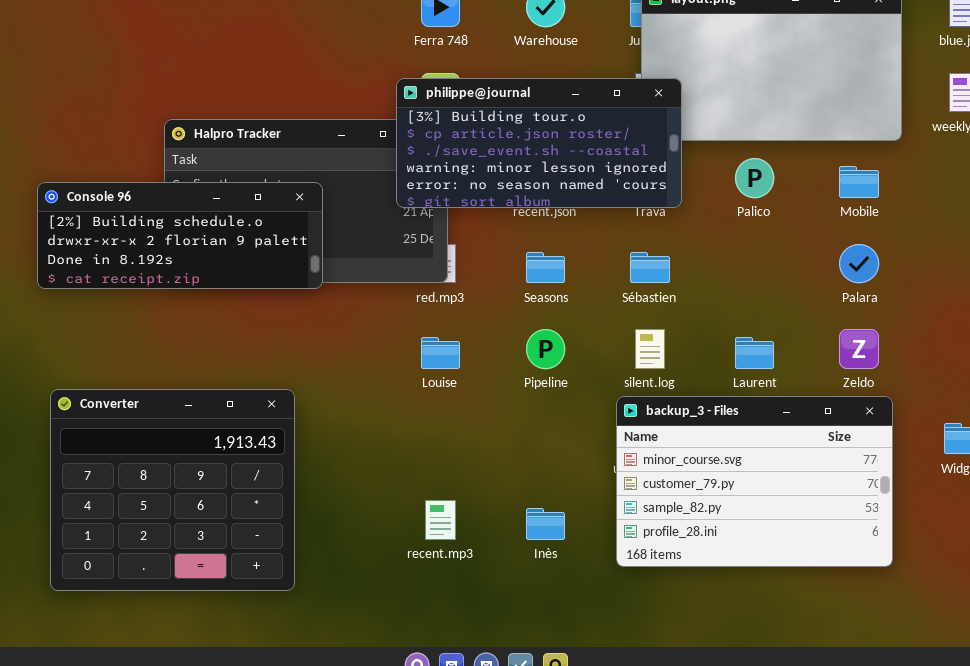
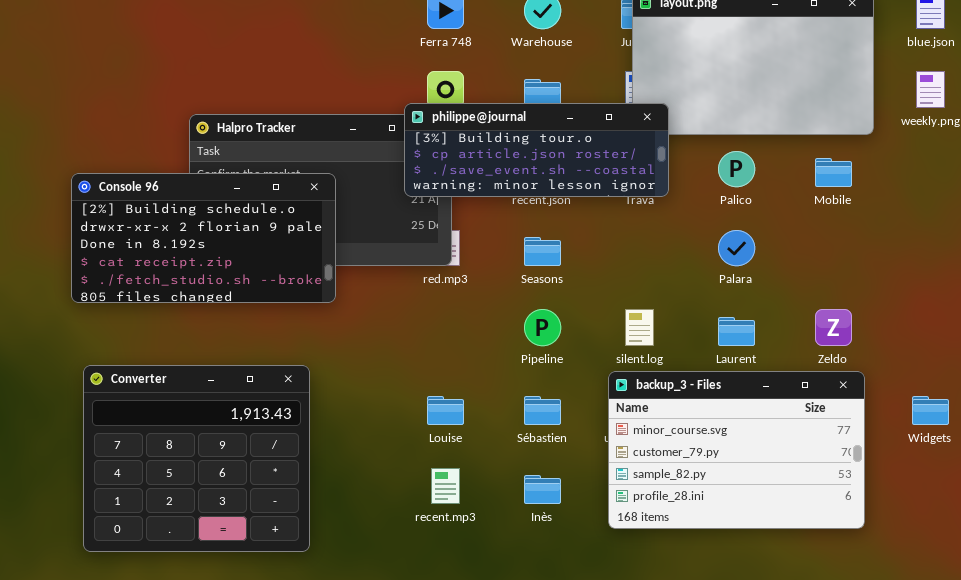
philippe@journal: [396,78,682,208] -> [404,103,669,197], resized
Console 96: [37,182,323,289] -> [71,173,336,303], resized
Palara: [839,244,879,283] -> [718,230,755,266], moved
Sébastien: [630,252,670,283] -> [524,396,561,425], moved
Louise: [421,337,460,369] -> [427,396,464,425], moved

